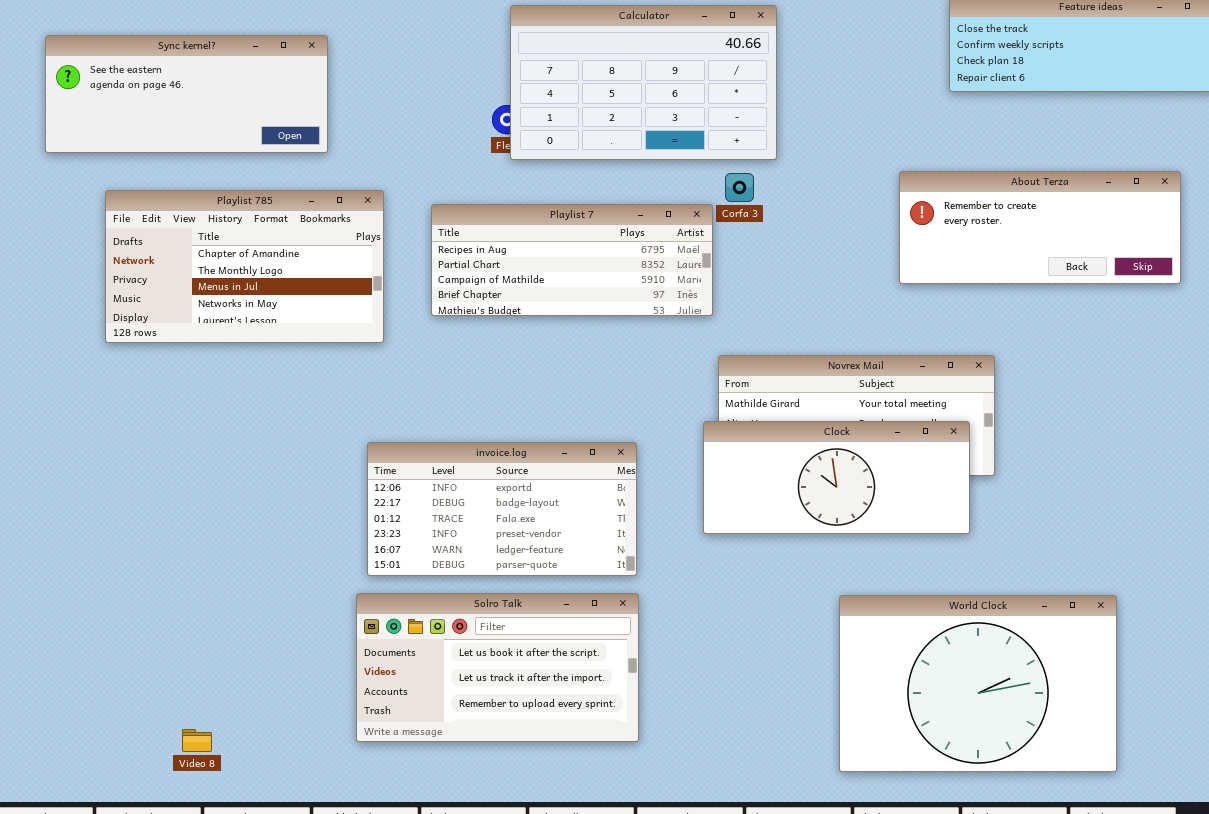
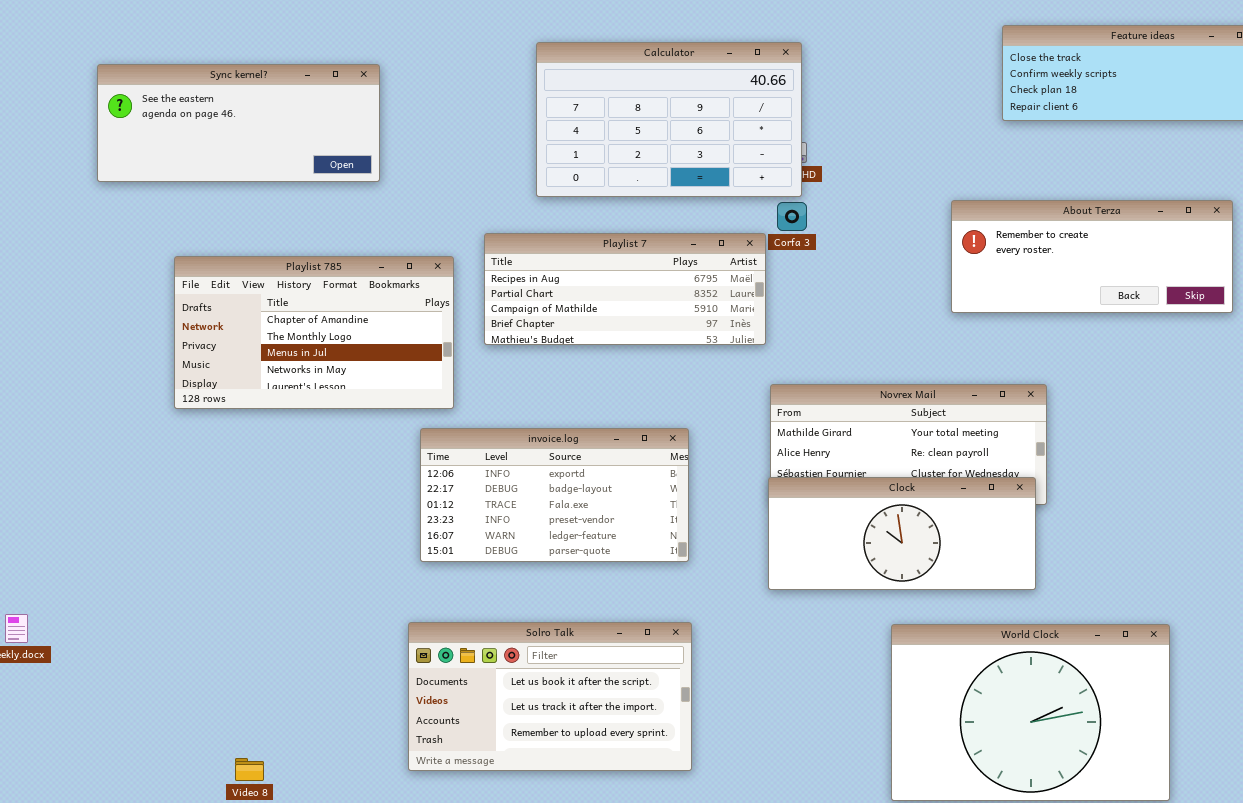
Calculator: [510,5,777,160] -> [536,42,802,197], moved
Playlist 785: [105,190,384,343] -> [174,256,454,409], moved
Clock: [703,421,970,534] -> [768,477,1036,590], moved
invoice.log: [367,442,637,576] -> [420,428,689,562], moved

